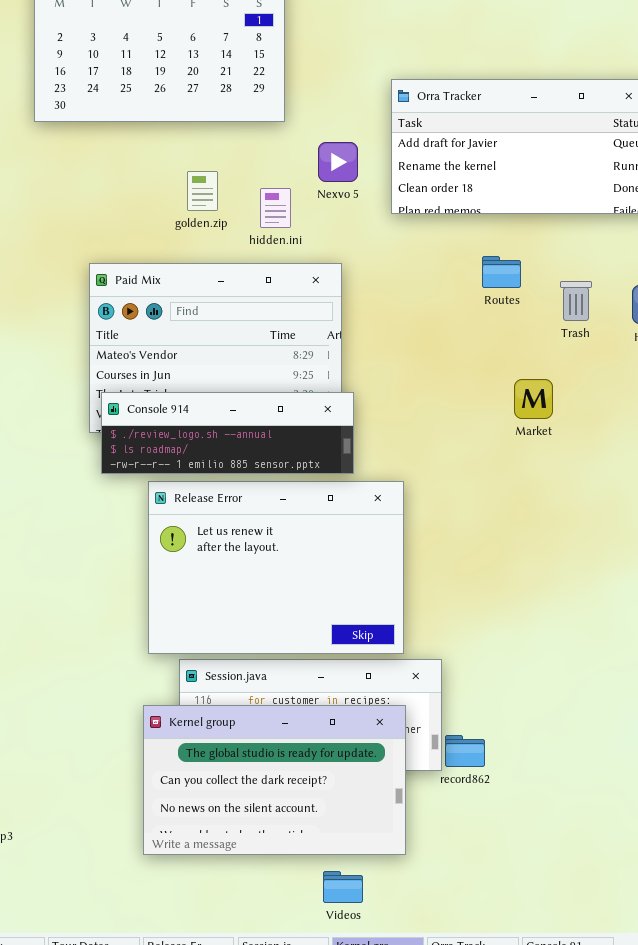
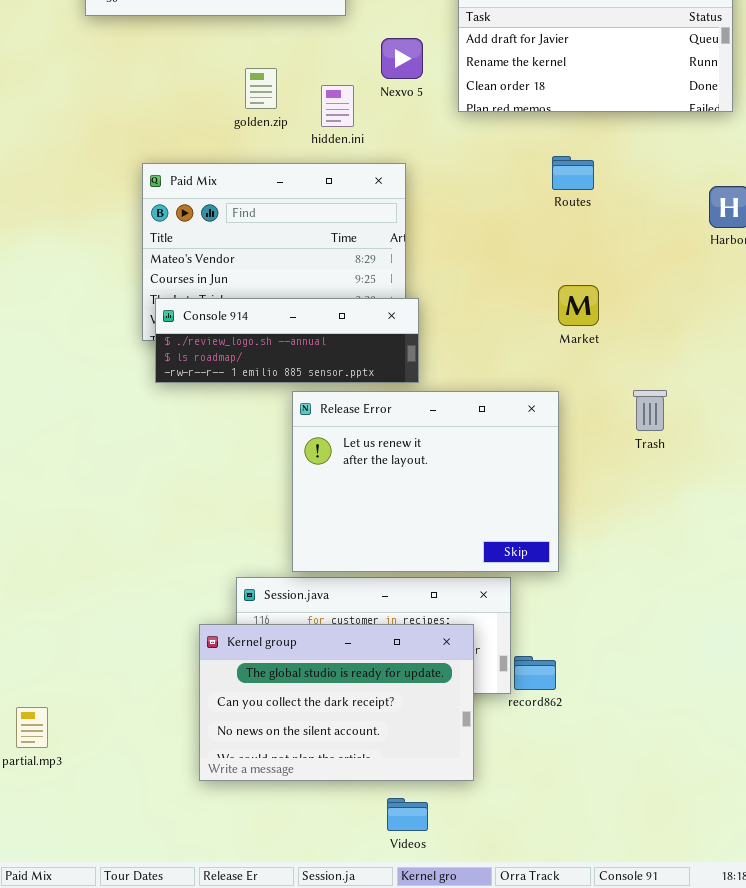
Trash: [560,281,592,321] -> [633,390,667,431], moved
Market: [514,379,553,419] -> [558,285,599,326], moved
Release Error: [148,481,404,654] -> [292,391,559,572], moved

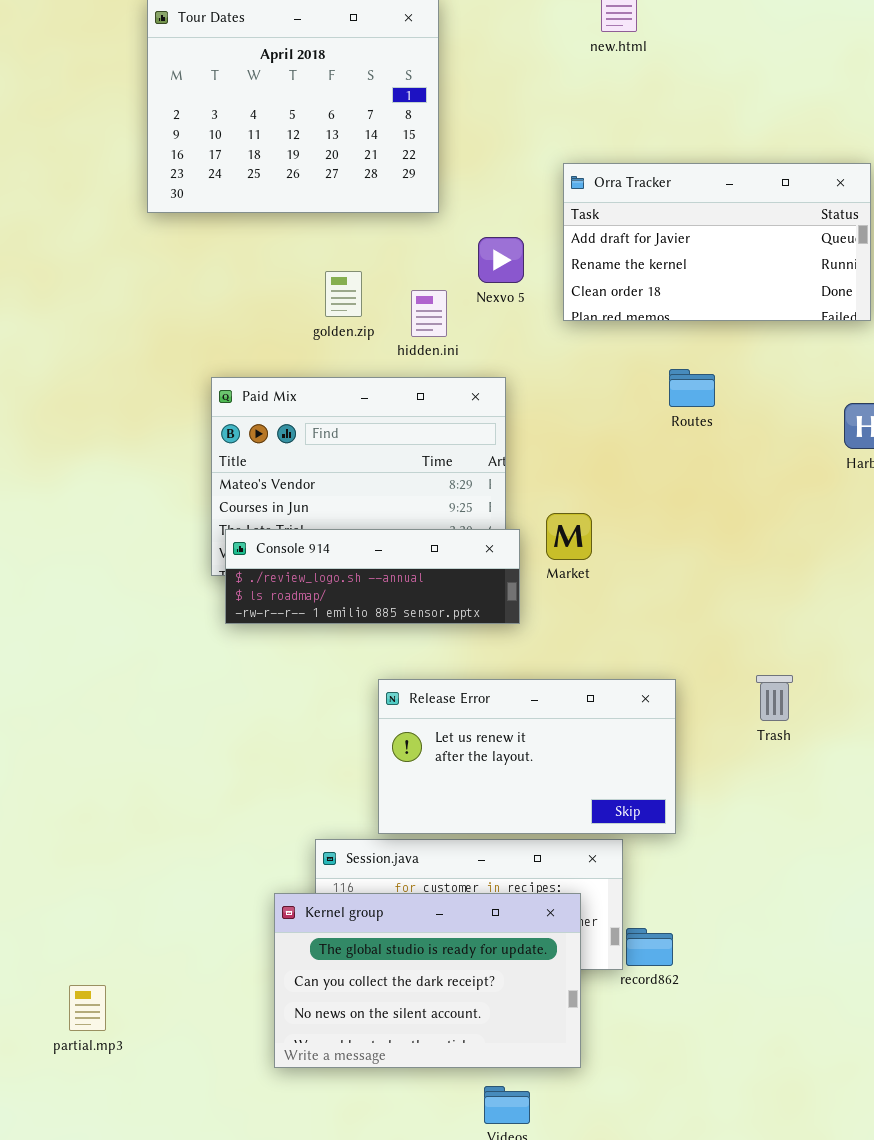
Market: [558,285,599,326] -> [546,513,592,560], moved
Trash: [633,390,667,431] -> [756,675,793,721], moved
Release Error: [292,391,559,572] -> [378,679,676,834], resized

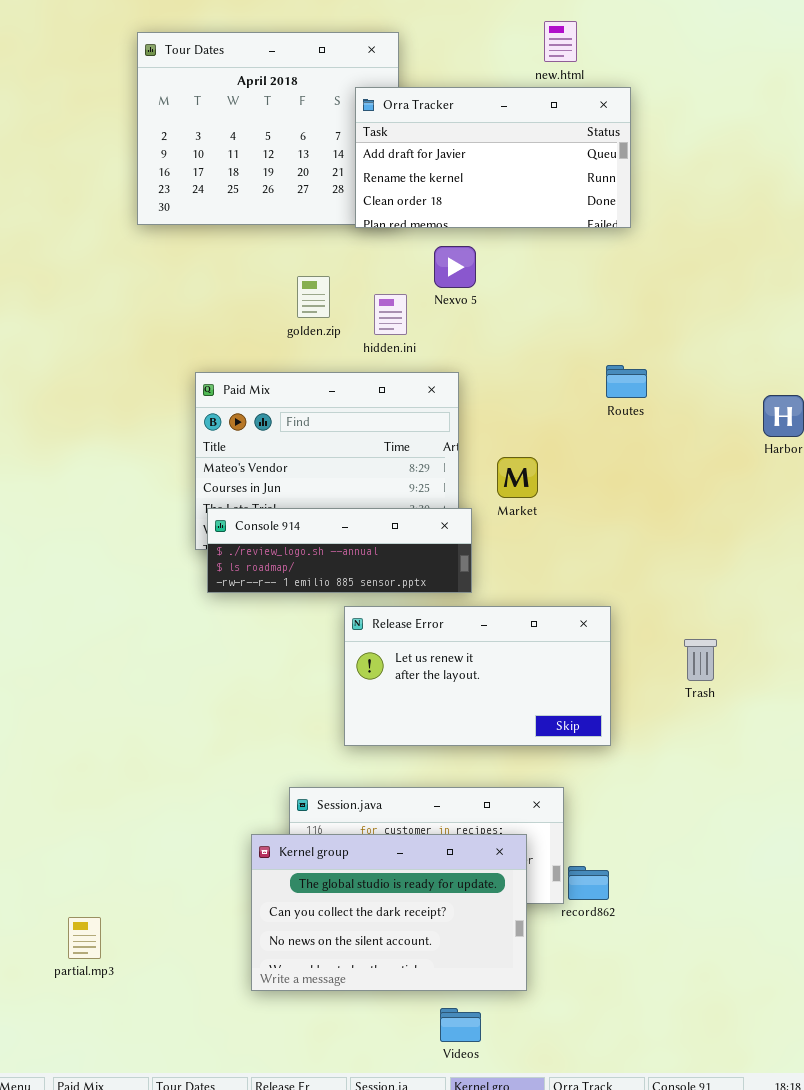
Orra Tracker: [563,163,871,321] -> [355,87,631,228], moved
Market: [546,513,592,560] -> [497,457,538,498], moved
Release Error: [378,679,676,834] -> [344,606,611,746], moved

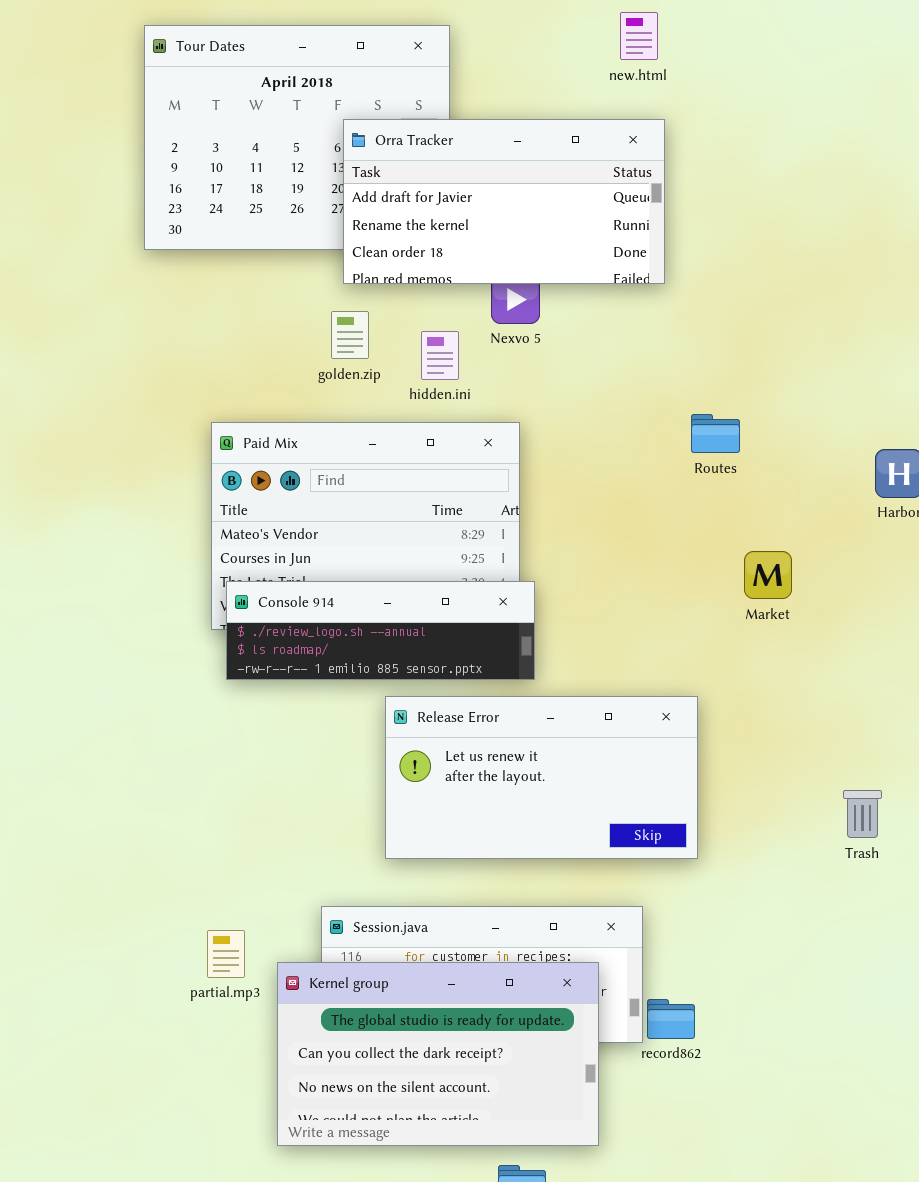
Orra Tracker: [355,87,631,228] -> [343,119,665,284], moved
Market: [497,457,538,498] -> [744,551,792,599], moved
Trash: [684,639,717,681] -> [843,790,882,838], moved
partial.mp3: [68,917,101,959] -> [207,930,245,978], moved

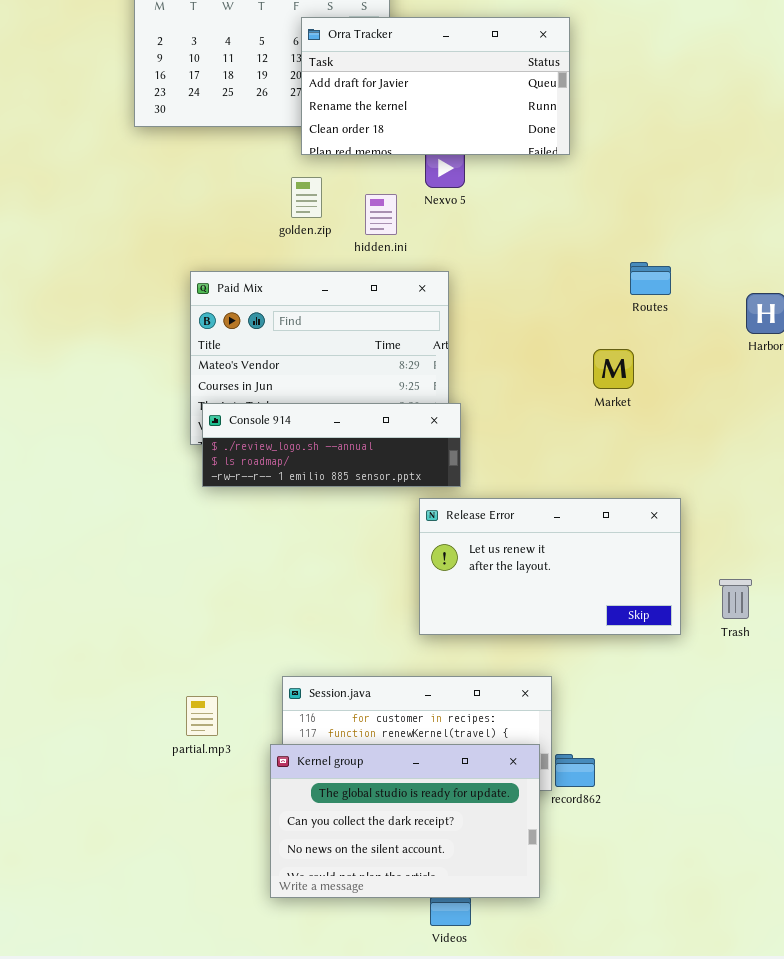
Routes: [691,414,740,453] -> [630,262,671,295], moved
Market: [744,551,792,599] -> [593,349,634,389], moved
Release Error: [385,696,698,859] -> [419,498,681,635], moved
Kernel group: [277,962,599,1146] -> [270,744,540,898], moved

